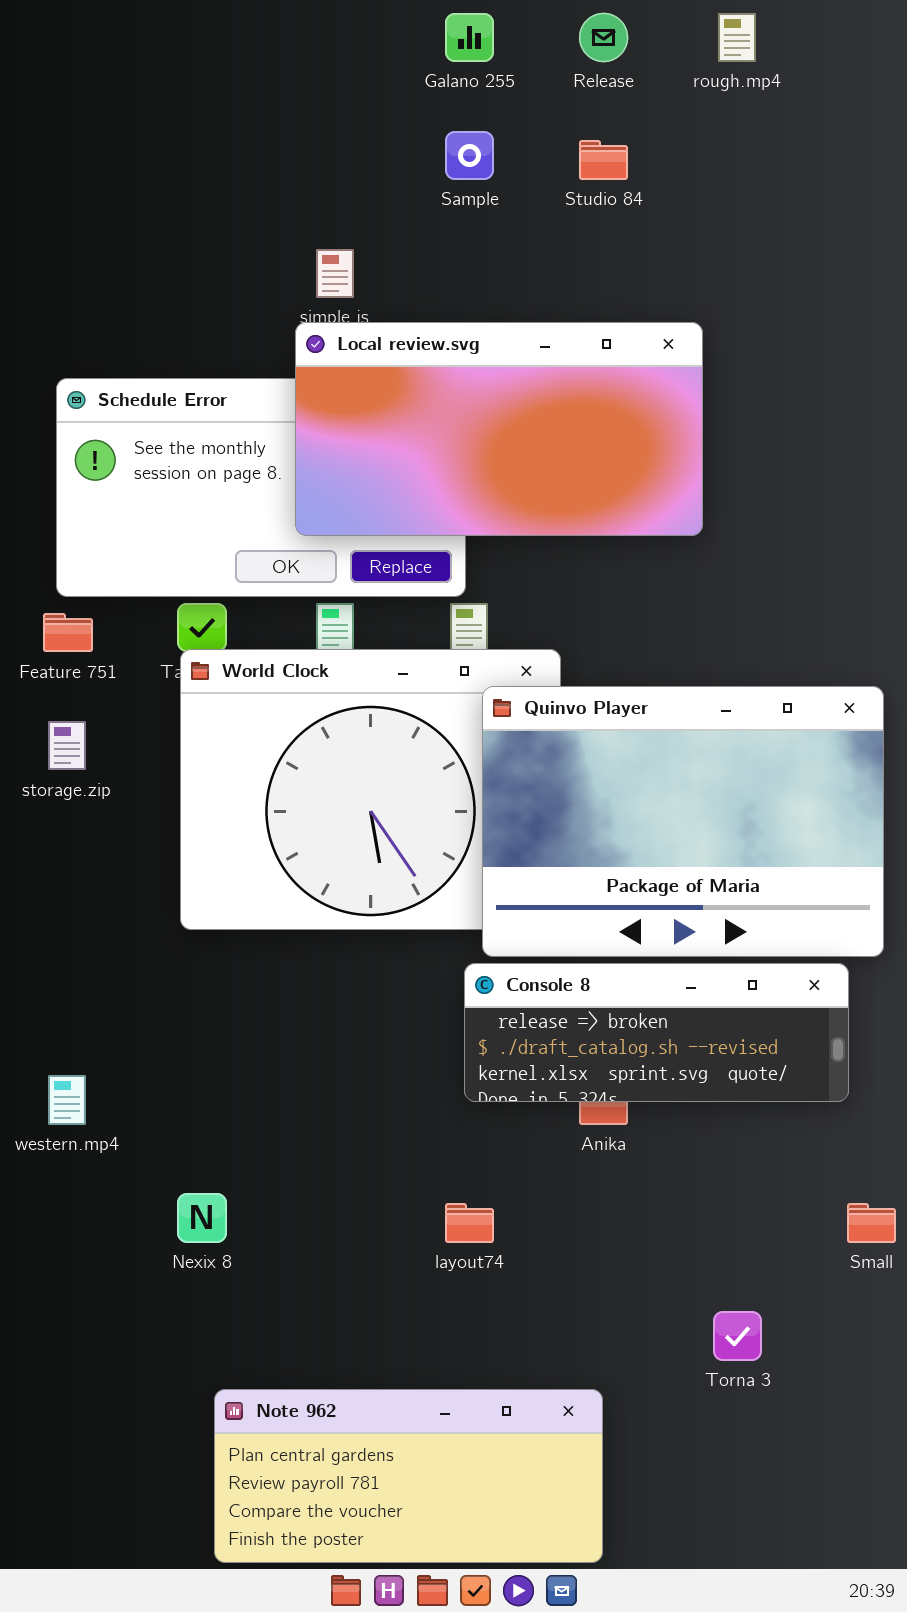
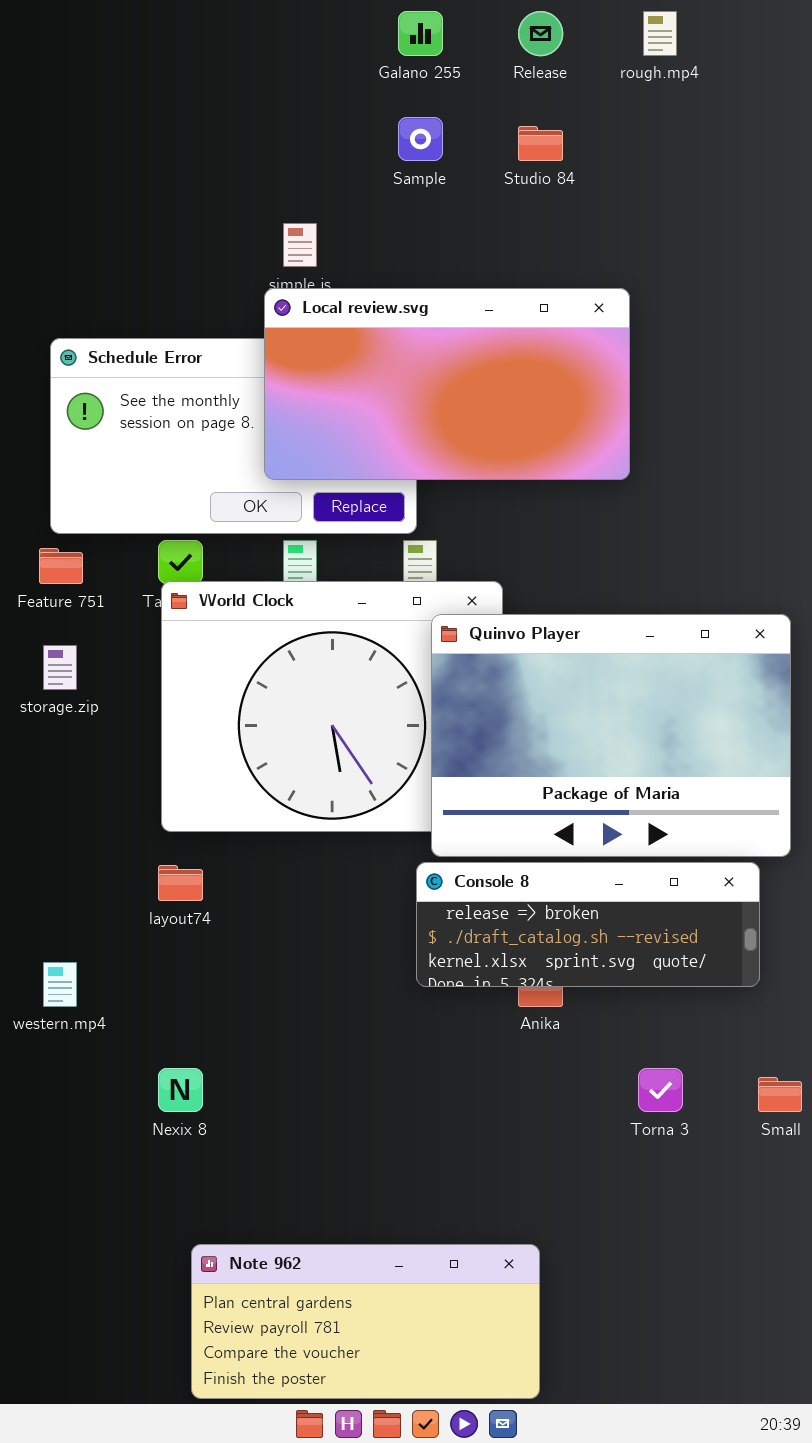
layout74: [445,1203,494,1243] -> [158,865,203,901], moved
Torna 3: [713,1311,762,1361] -> [638,1068,683,1112], moved

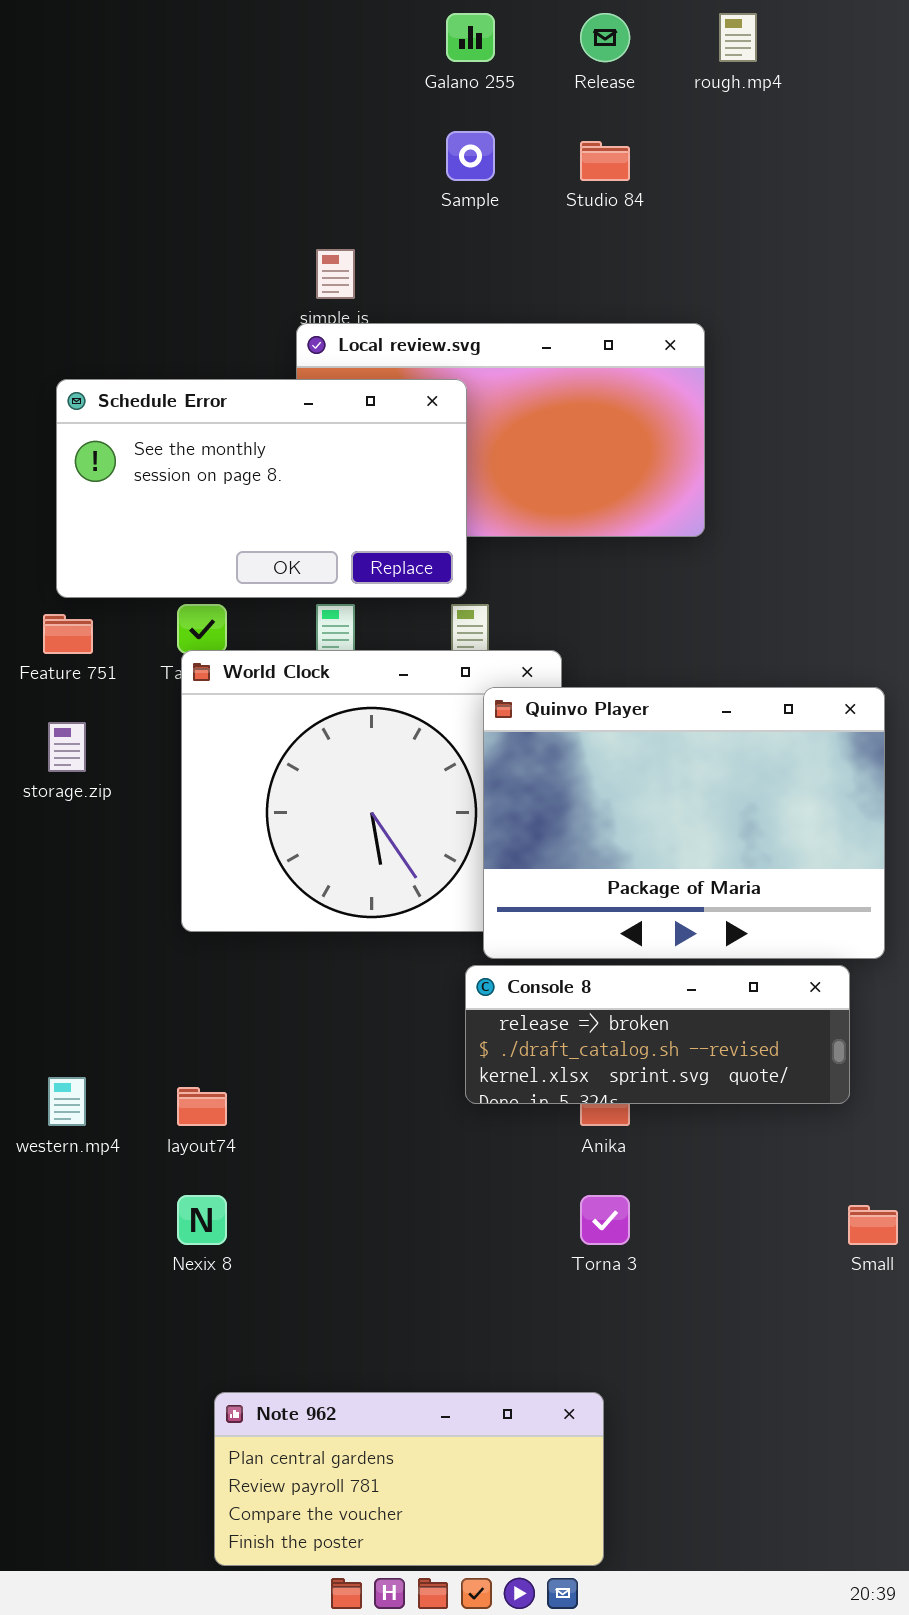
Schedule Error: [50,338,417,534] -> [56,379,467,598], raised
layout74: [158,865,203,901] -> [177,1087,227,1126], moved
Torna 3: [638,1068,683,1112] -> [580,1195,630,1245], moved

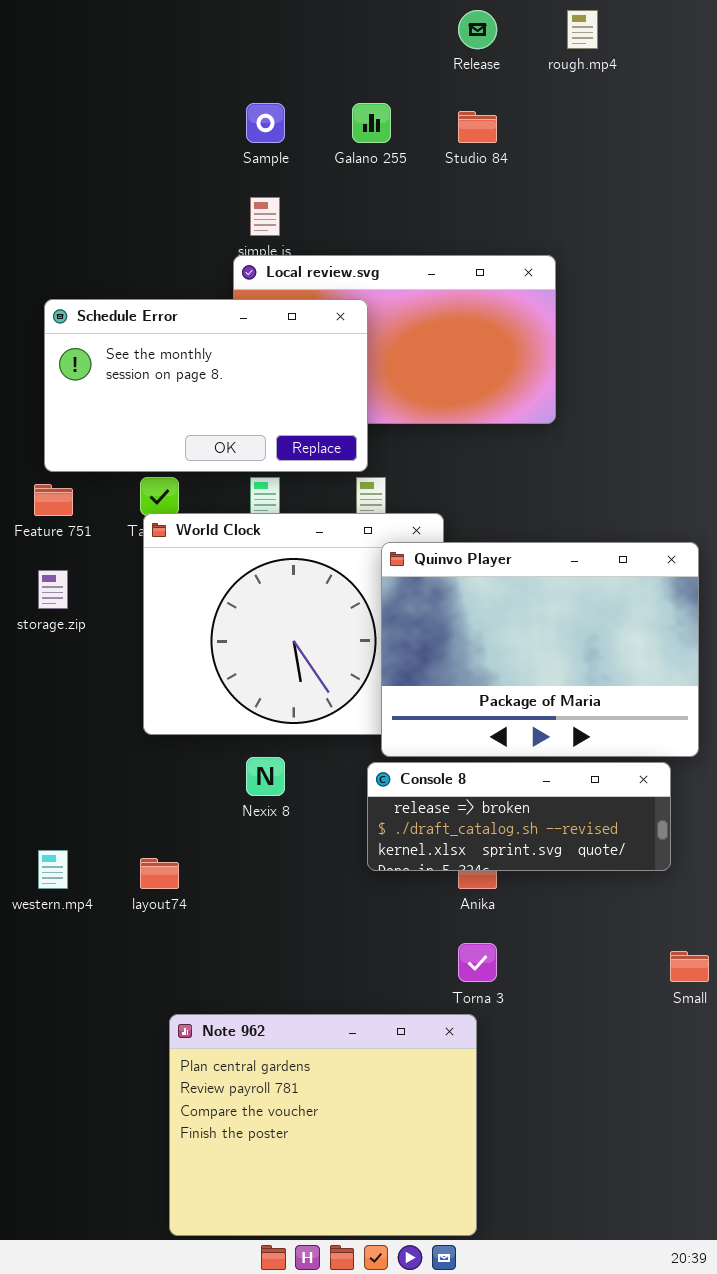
Galano 255: [446,13,495,62] -> [352,103,391,143], moved
Sample: [446,131,495,181] -> [246,103,285,143], moved
Nexix 8: [177,1195,227,1245] -> [246,757,285,796], moved
Note 962: [214,1392,604,1566] -> [169,1014,477,1236], resized

